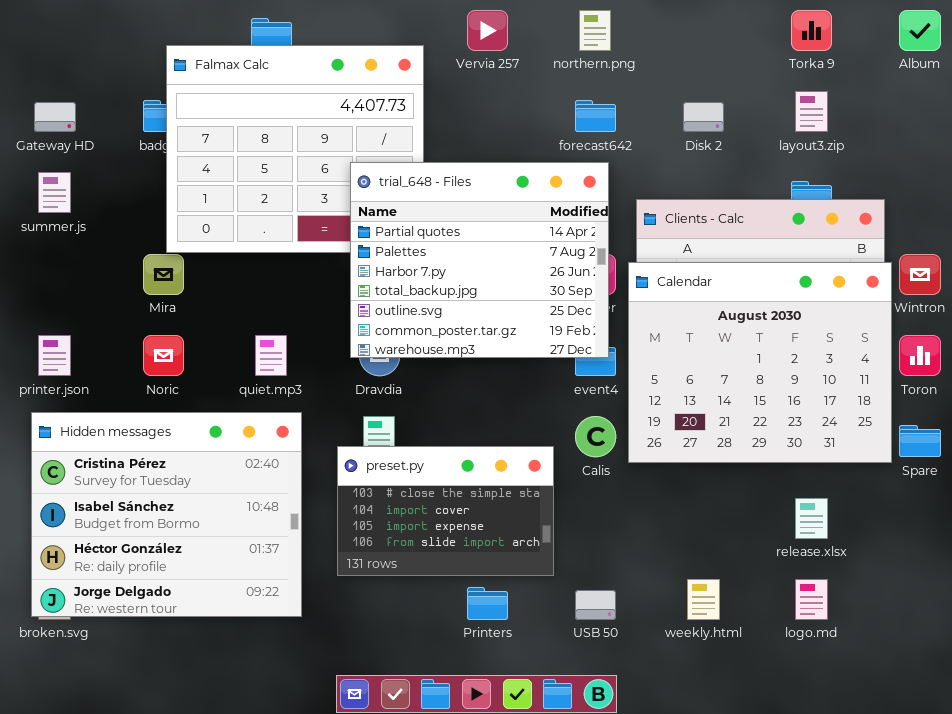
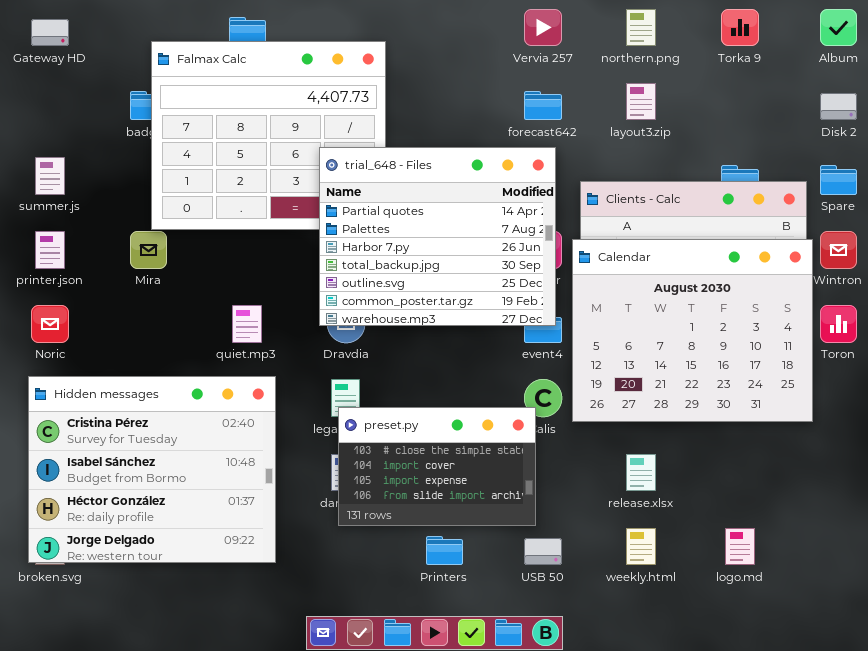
Vervia 257: [467,10,508,51] -> [524,9,562,46], moved
northern.png: [579,10,611,51] -> [626,9,656,46], moved
layout3.zip: [795,91,828,132] -> [626,83,656,120], moved
Gateway HD: [34,102,76,132] -> [31,19,69,46], moved
Disk 2: [683,102,724,132] -> [820,93,857,120], moved
printer.json: [38,335,71,376] -> [35,231,65,269], moved
Noric: [143,335,184,376] -> [31,305,69,343], moved
Spare: [899,425,941,457] -> [820,165,857,195], moved
preset.py: [337,446,554,576] -> [338,407,536,526], moved
release.xlsx: [795,498,828,539] -> [626,454,656,491], moved

